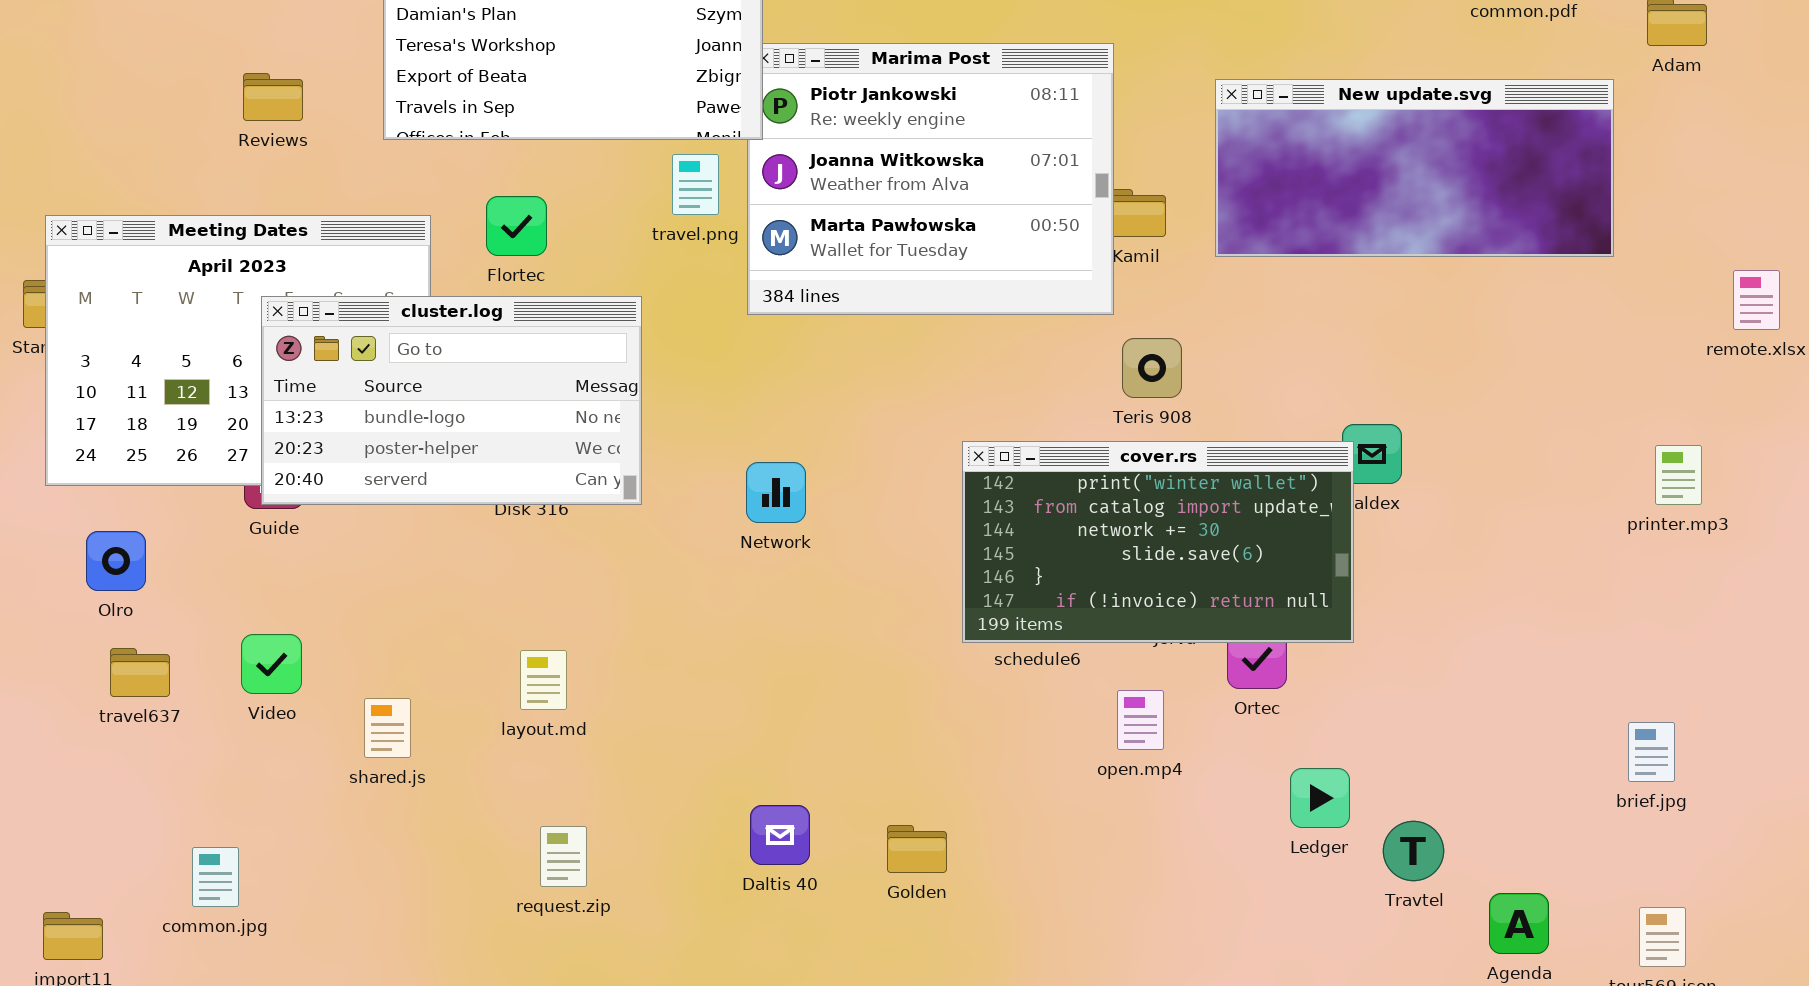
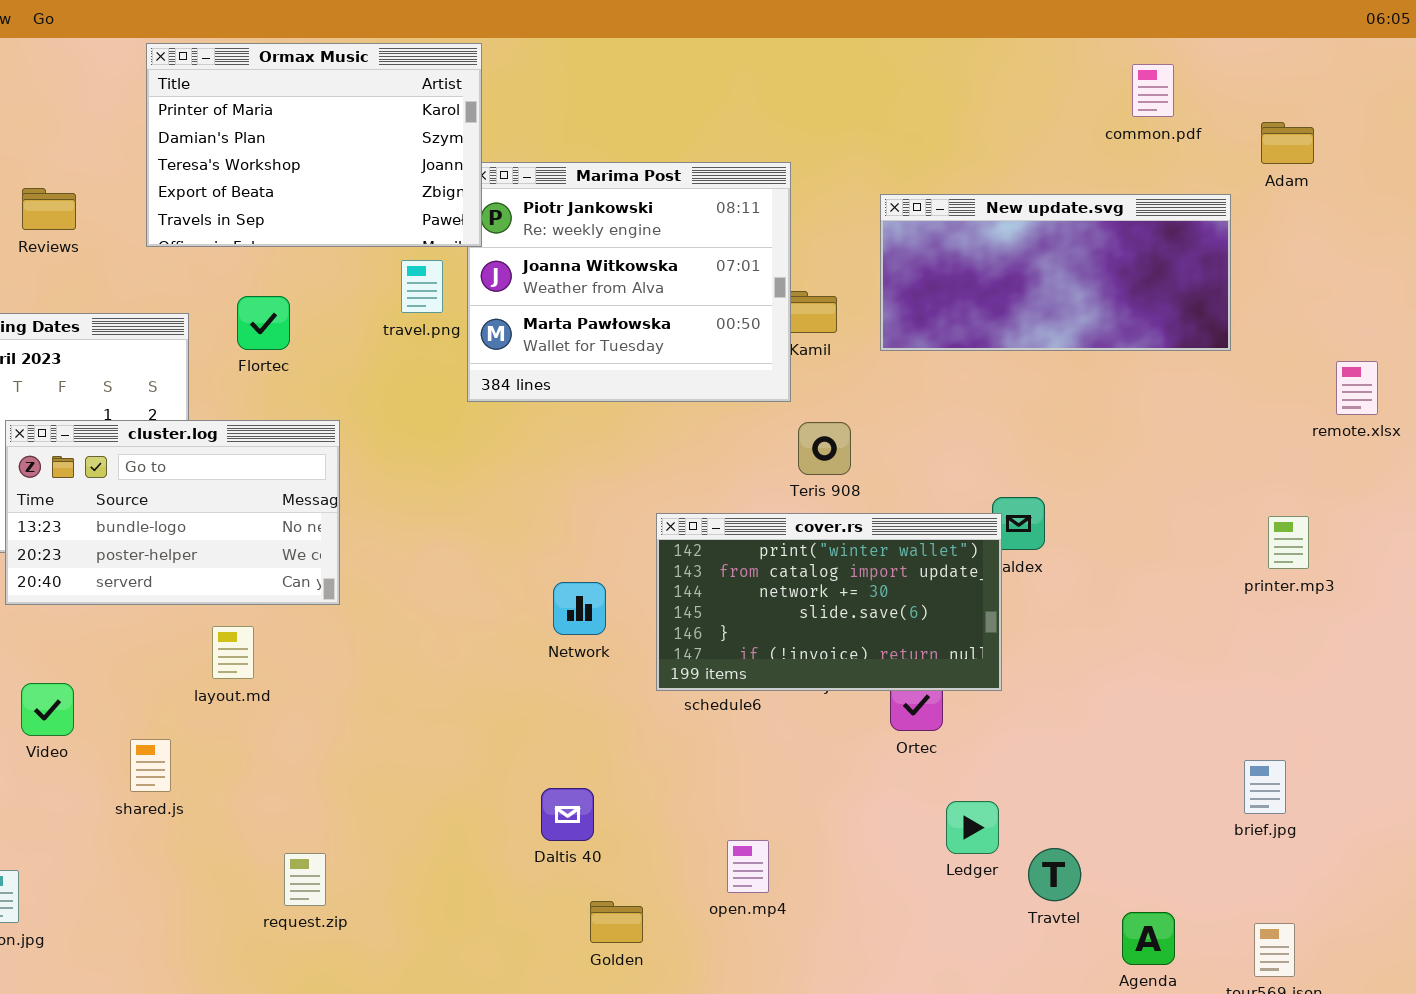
cluster.log: [261,296,642,505] -> [5,420,340,605], moved
Network: [746,462,806,523] -> [553,582,606,635], moved
layout.md: [520,650,567,710] -> [212,626,254,679], moved
open.mp4: [1117,690,1164,750] -> [727,840,769,893], moved
Daltis 40: [750,805,810,865] -> [541,788,594,841], moved
Golden: [887,825,947,873] -> [590,901,643,943], moved

